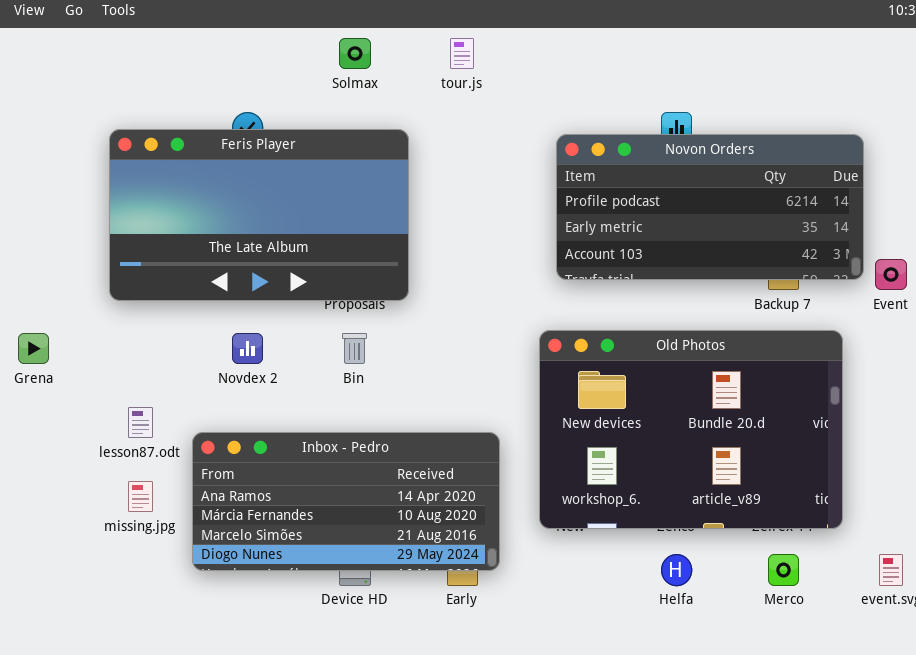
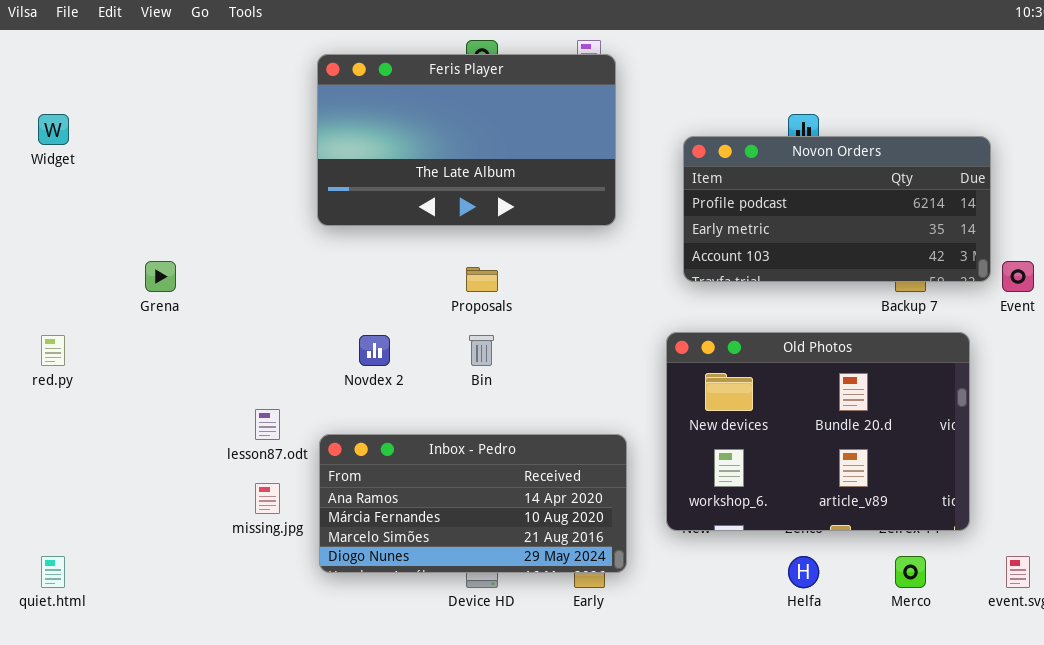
Feris Player: [109,129,409,301] -> [317,54,616,226], moved
Grena: [18,333,49,364] -> [145,261,176,292], moved

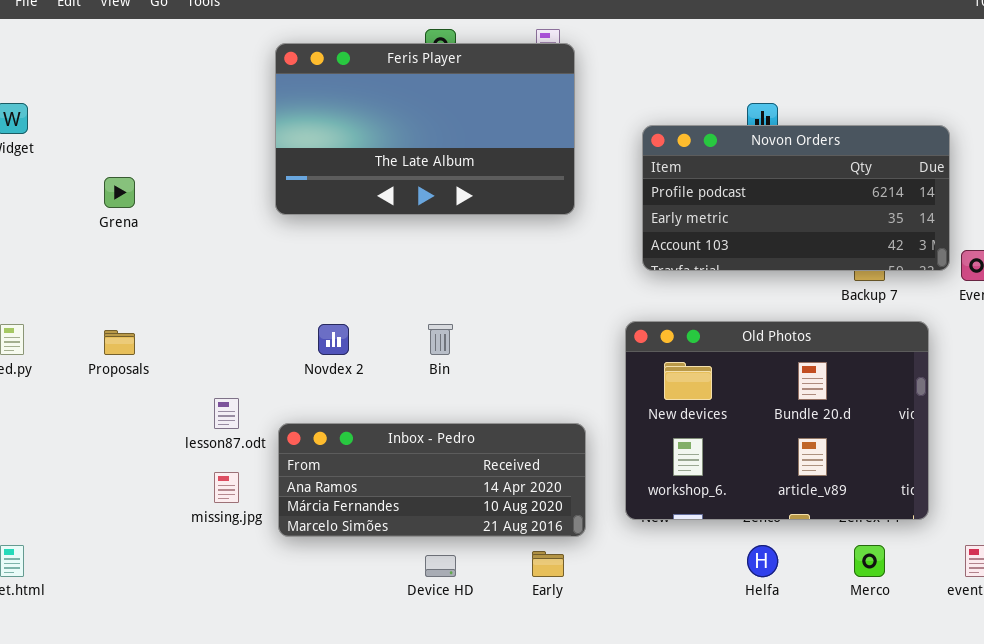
Grena: [145,261,176,292] -> [104,177,135,208], moved
Proposals: [466,267,498,292] -> [104,330,135,355], moved
Inbox - Pedro: [319,434,627,573] -> [278,423,586,537], resized

